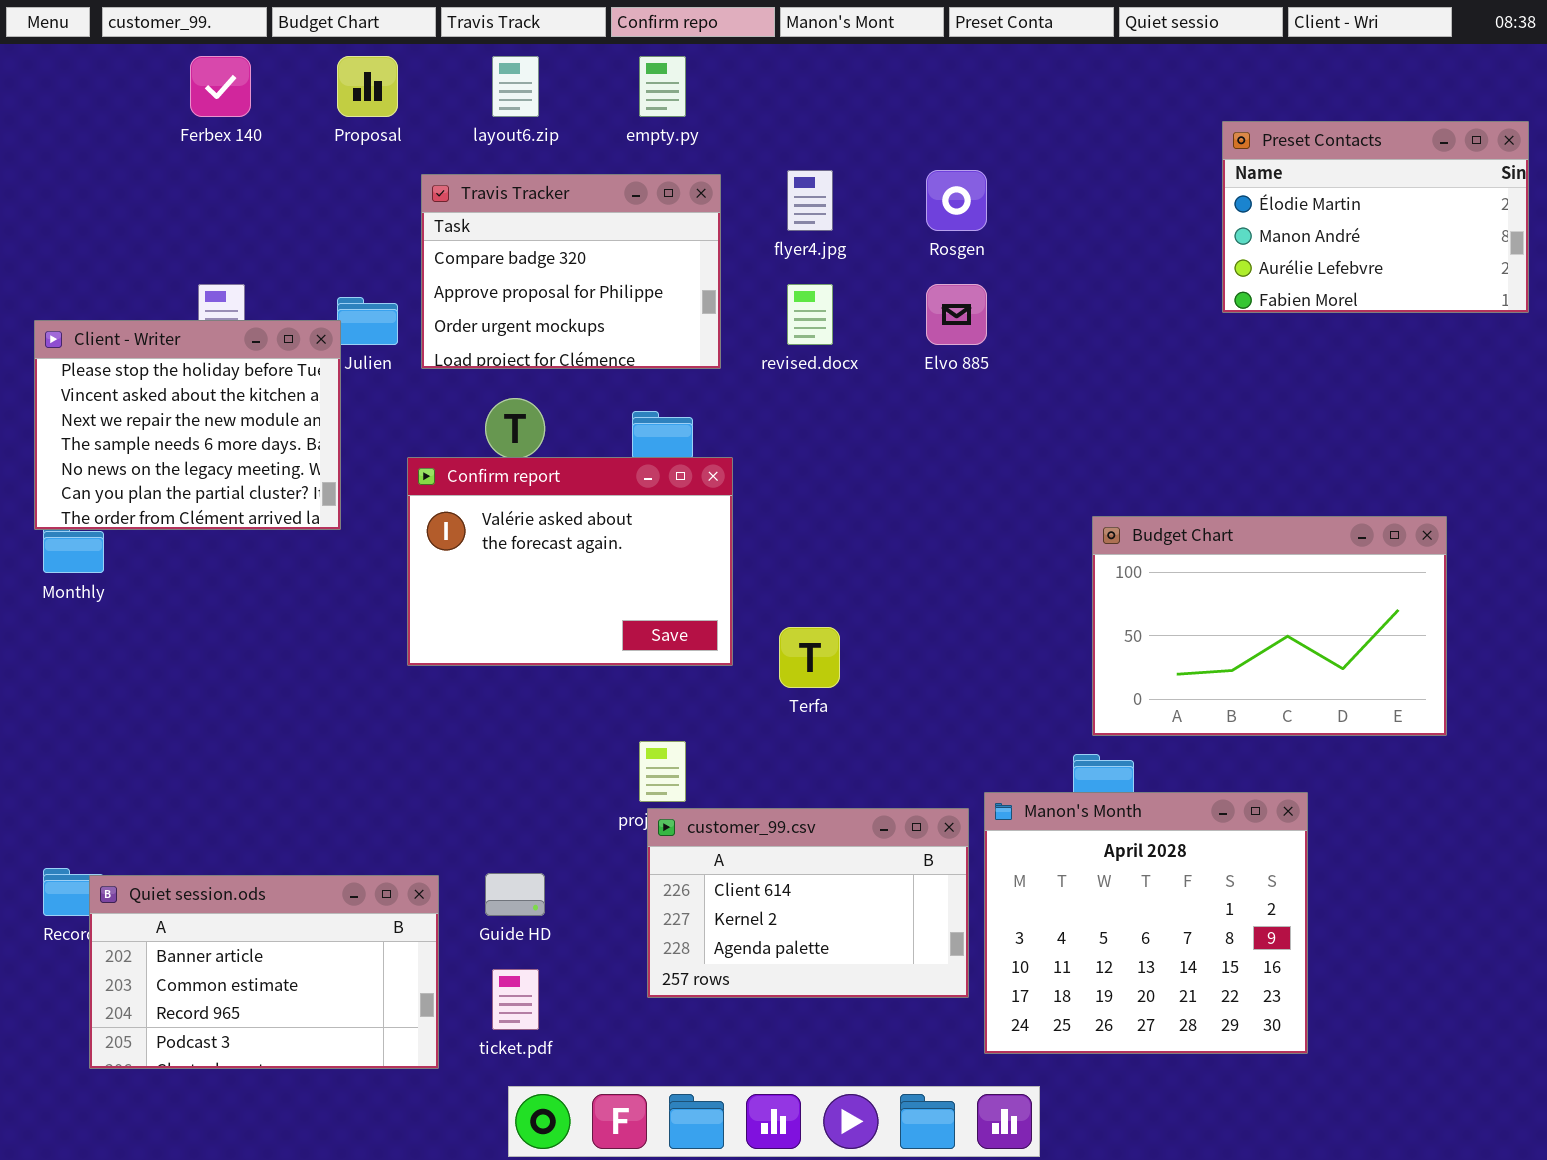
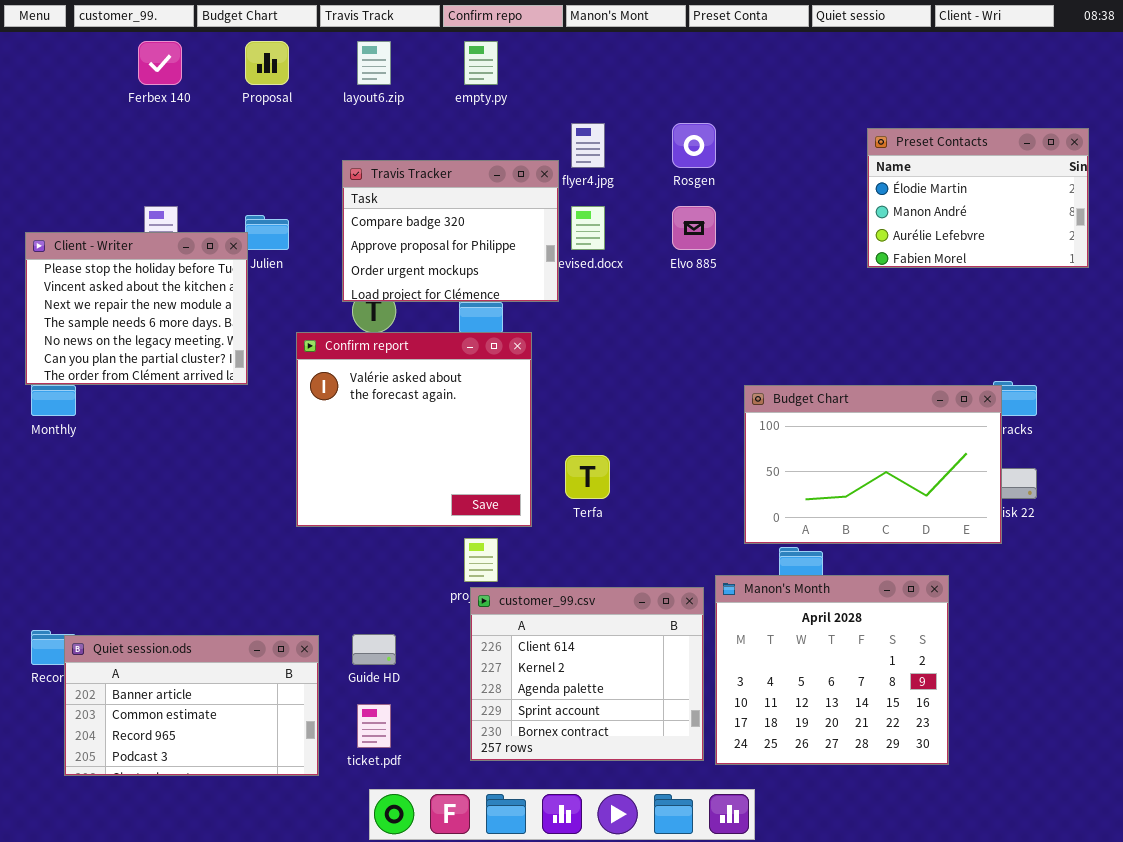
Preset Contacts: [1222,121,1529,313] -> [867,128,1089,268], moved
Travis Tracker: [421,174,721,369] -> [342,160,559,302], moved
Confirm report: [407,457,733,666] -> [296,332,532,527], resized
Budget Chart: [1092,516,1447,736] -> [744,385,1002,544], moved
customer_99.csv: [647,808,969,998] -> [470,587,704,761], resized

